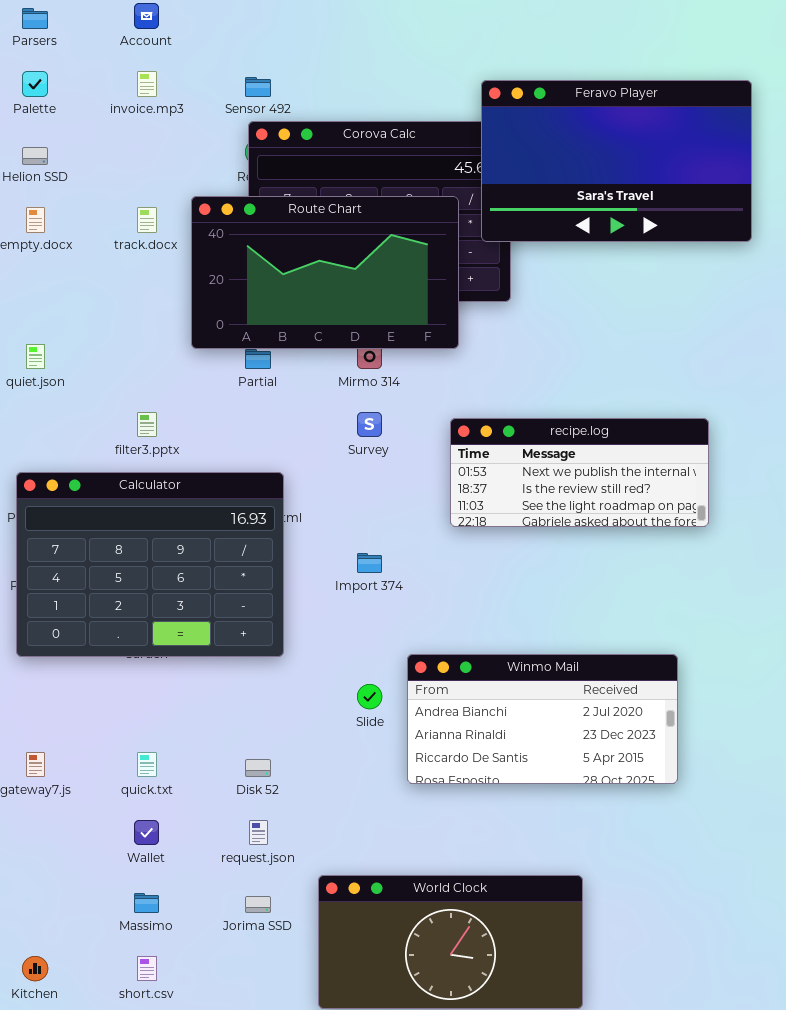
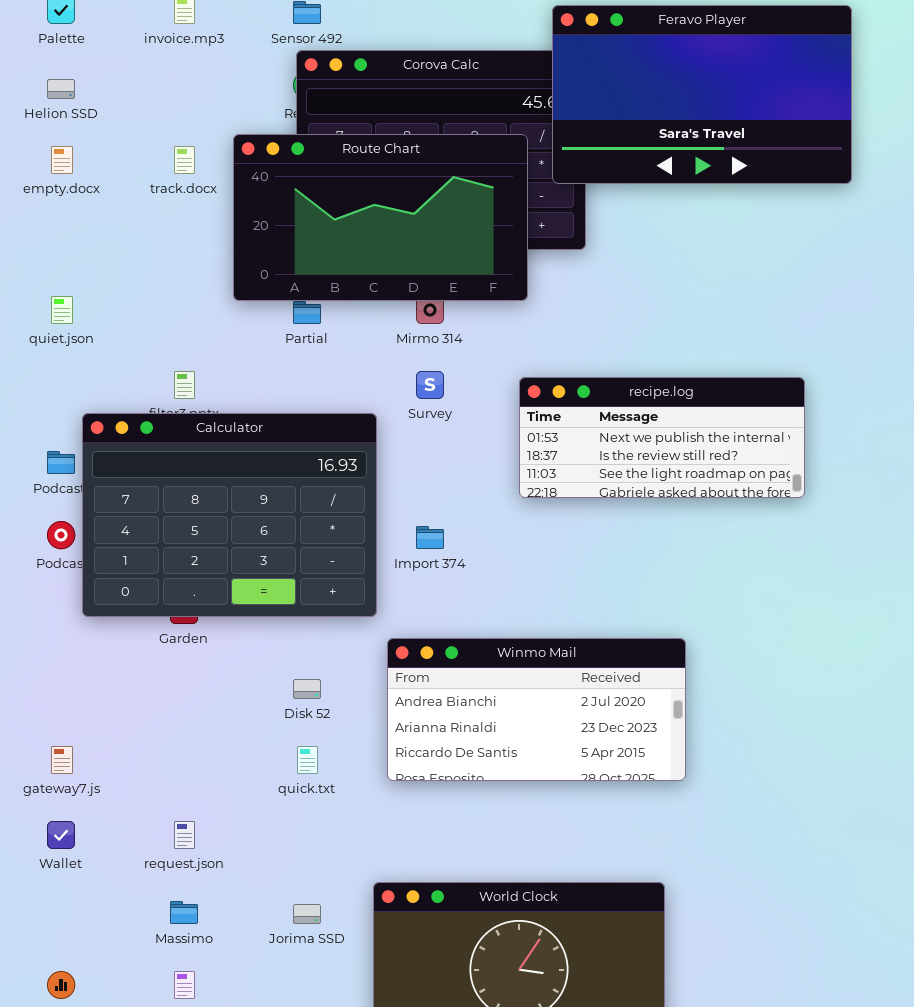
Calculator: [16,472,284,657] -> [82,413,377,617], moved
Winmo Mail: [407,654,678,784] -> [387,638,686,781], moved
quick.txt: [137,752,157,777] -> [297,746,318,774], moved
Disk 52: [245,759,271,777] -> [293,679,321,699], moved
Wallet: [134,820,159,845] -> [47,821,75,849], moved
request.json: [249,820,268,845] -> [174,821,195,849], moved

